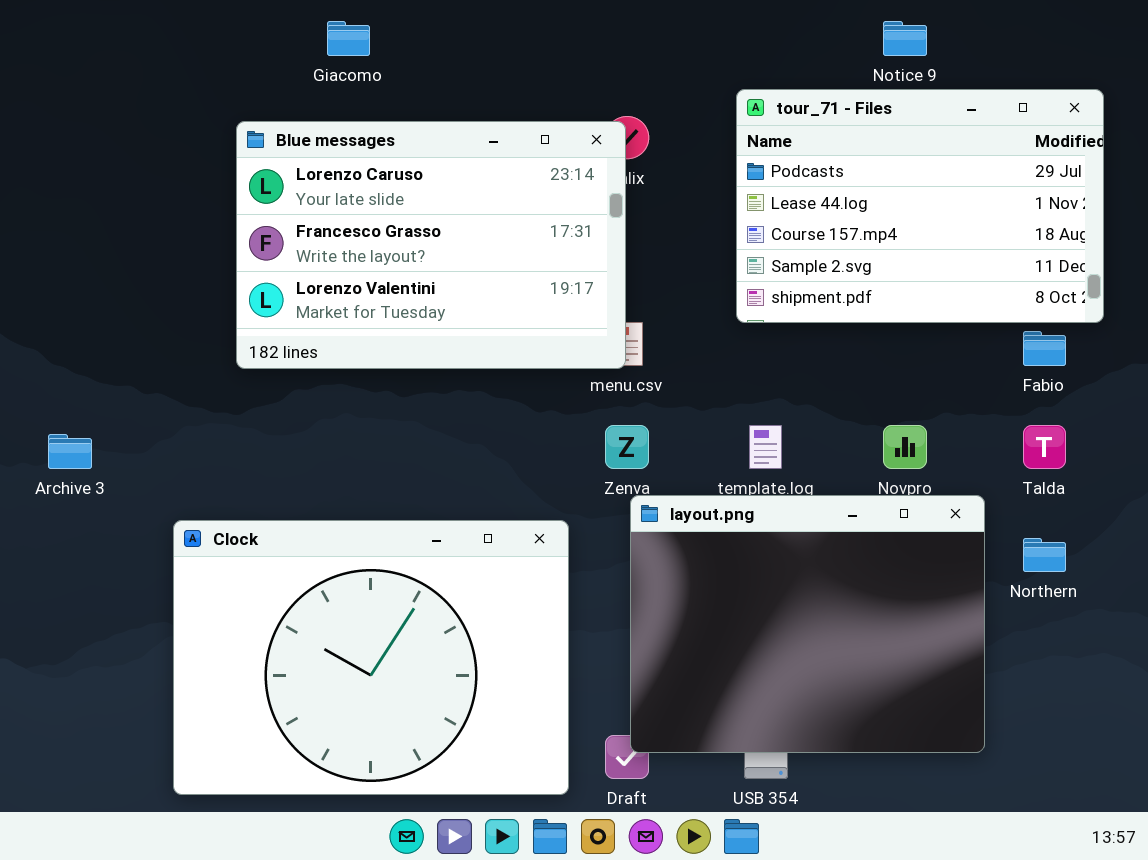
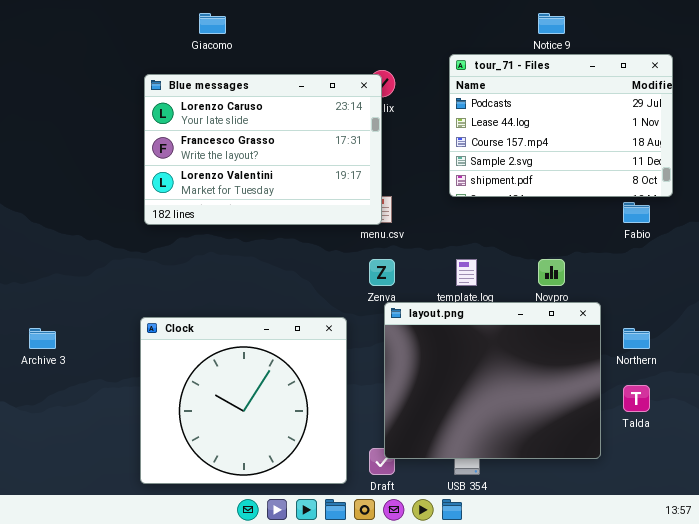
Talda: [1023,425,1066,469] -> [623,385,650,412], moved
Archive 3: [48,434,92,469] -> [29,328,56,349], moved
Clock: [173,520,569,795] -> [140,317,347,484], resized

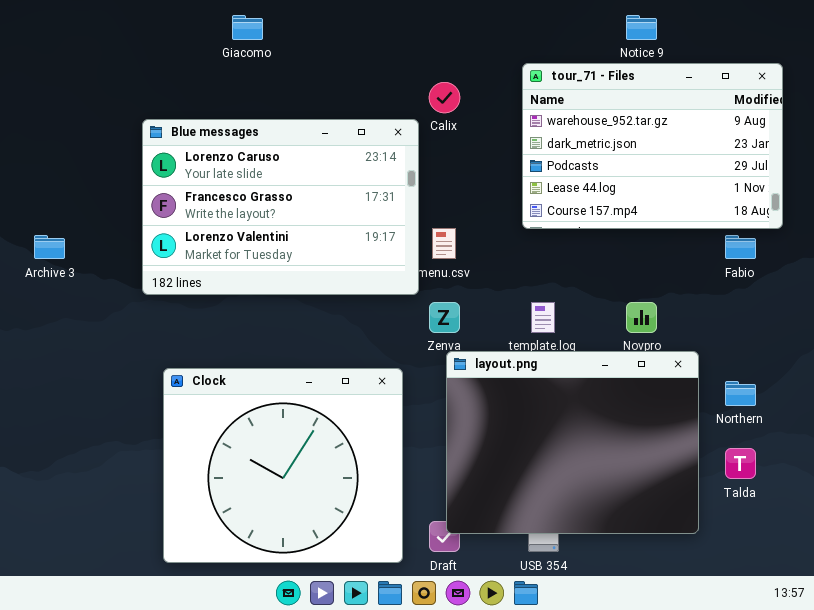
tour_71 - Files: [449,54,673,197] -> [522,63,783,229], scrolled up 2 rows
Blue messages: [144,74,382,225] -> [142,119,419,295], moved
Archive 3: [29,328,56,349] -> [34,235,65,259], moved

